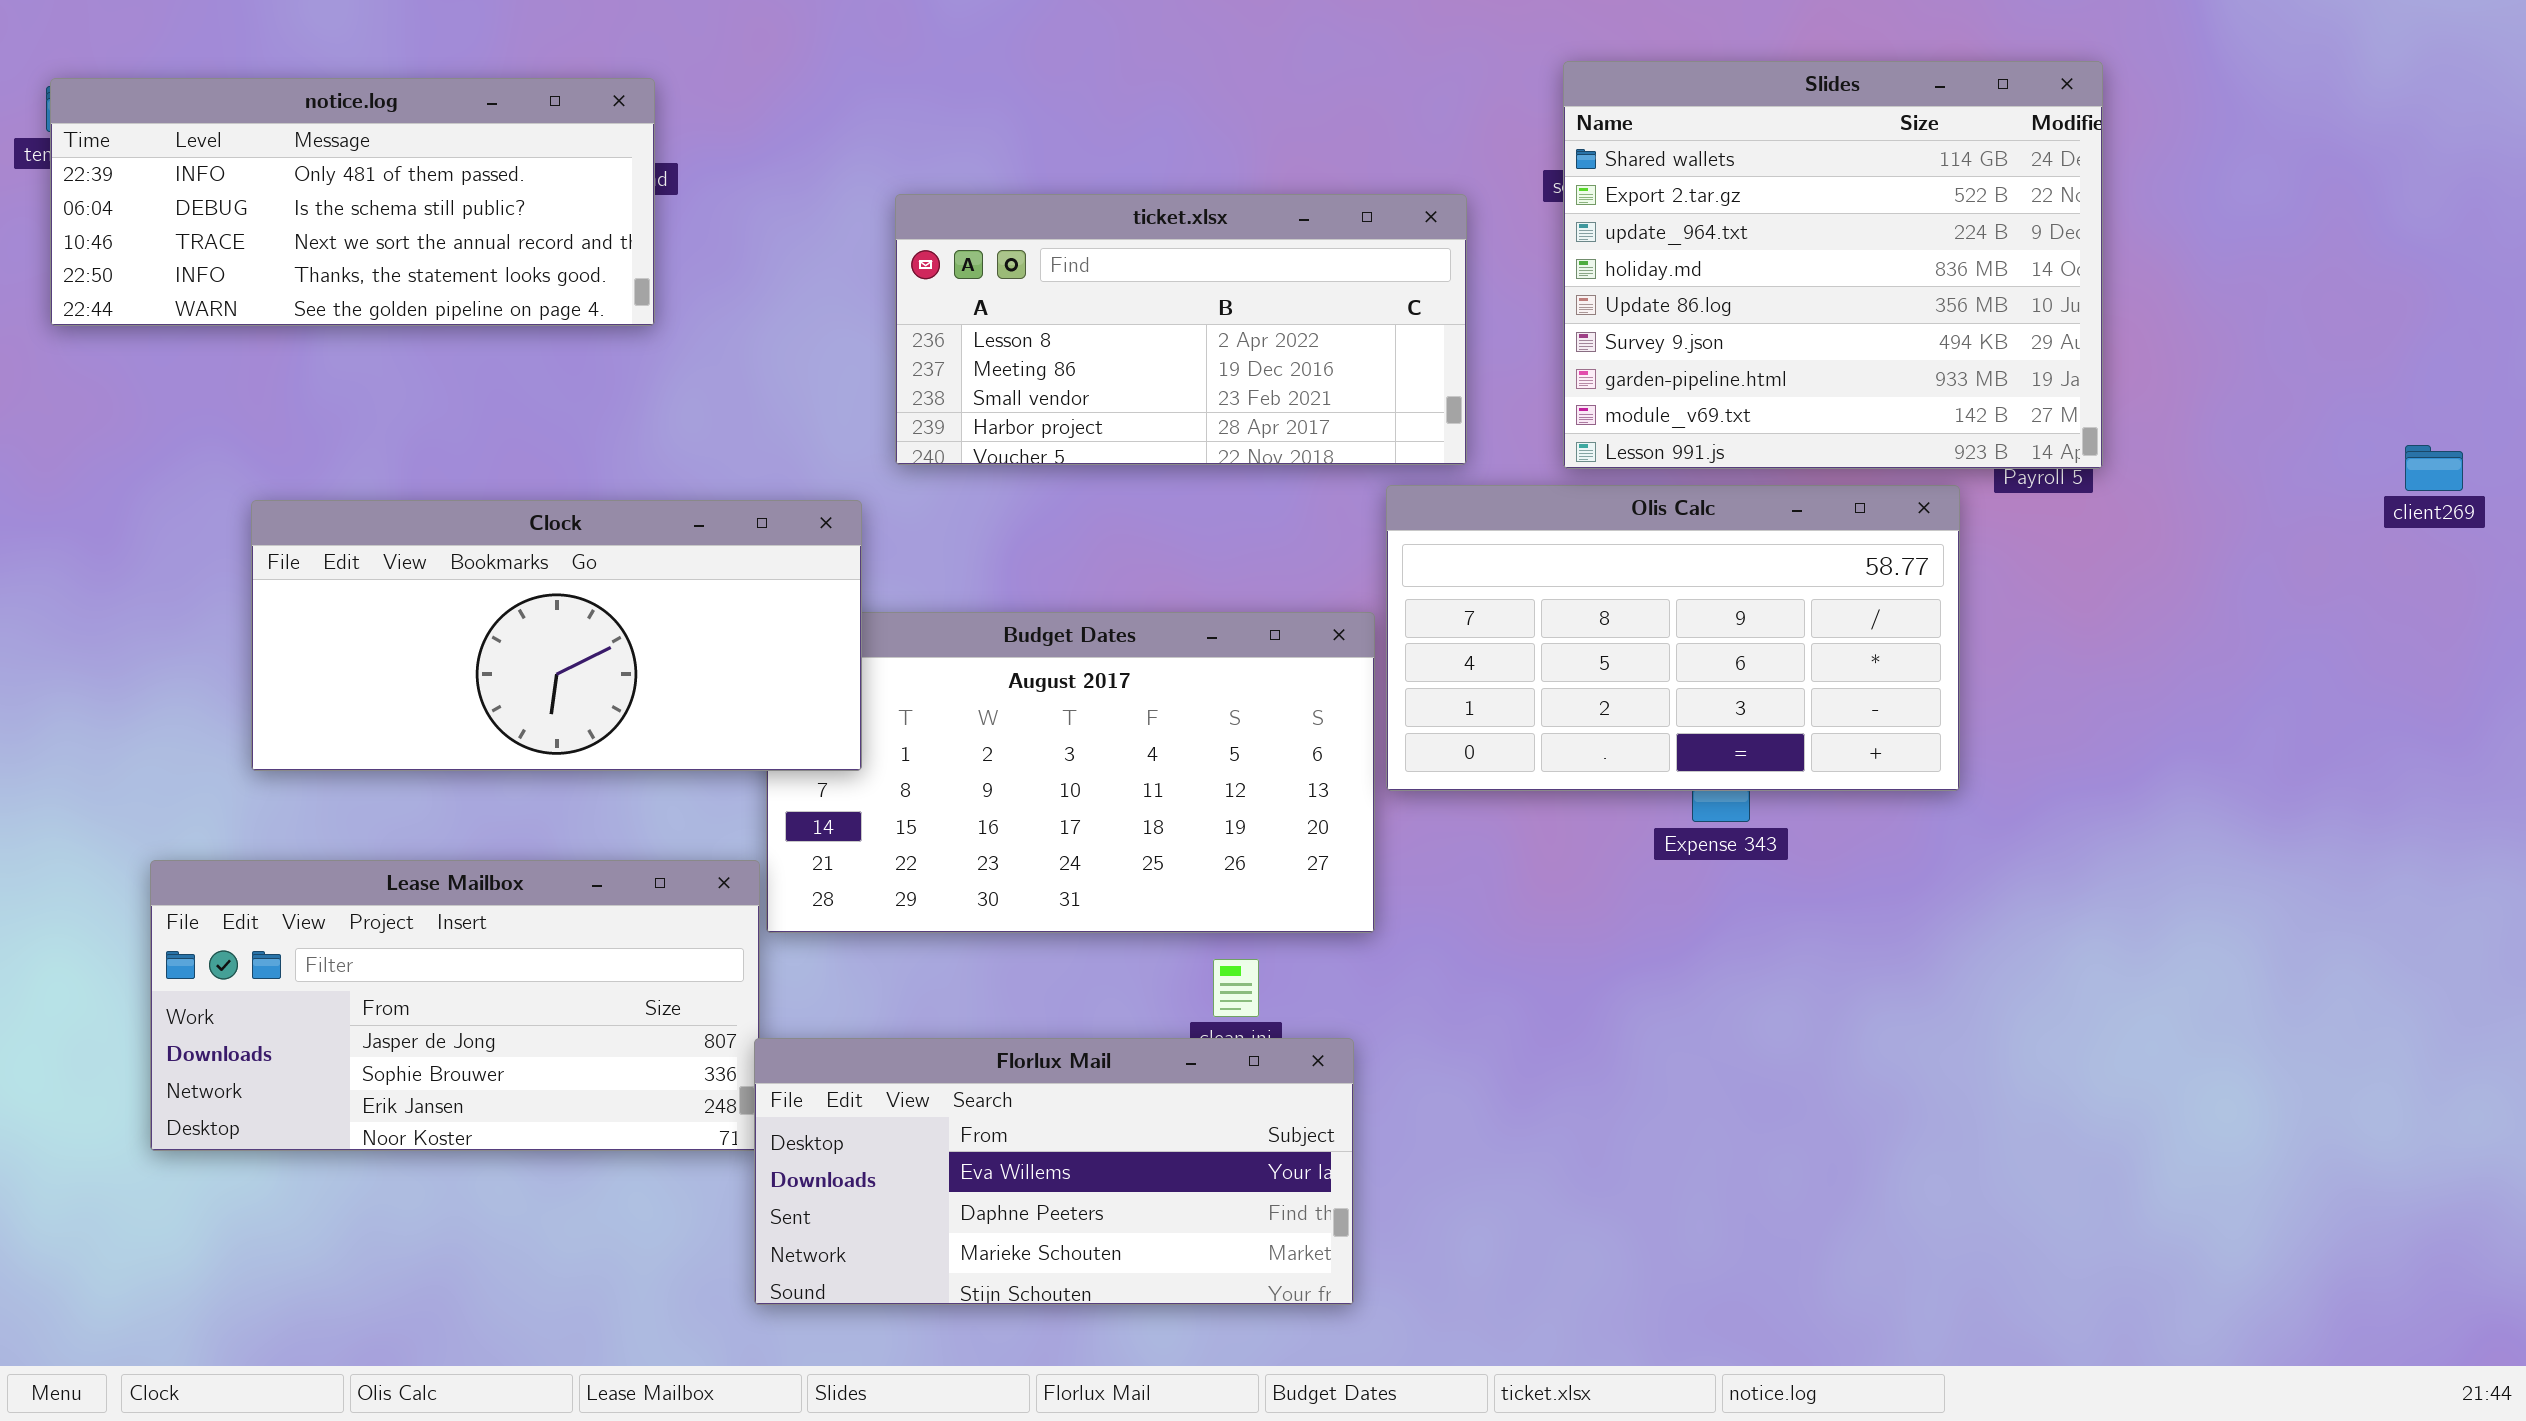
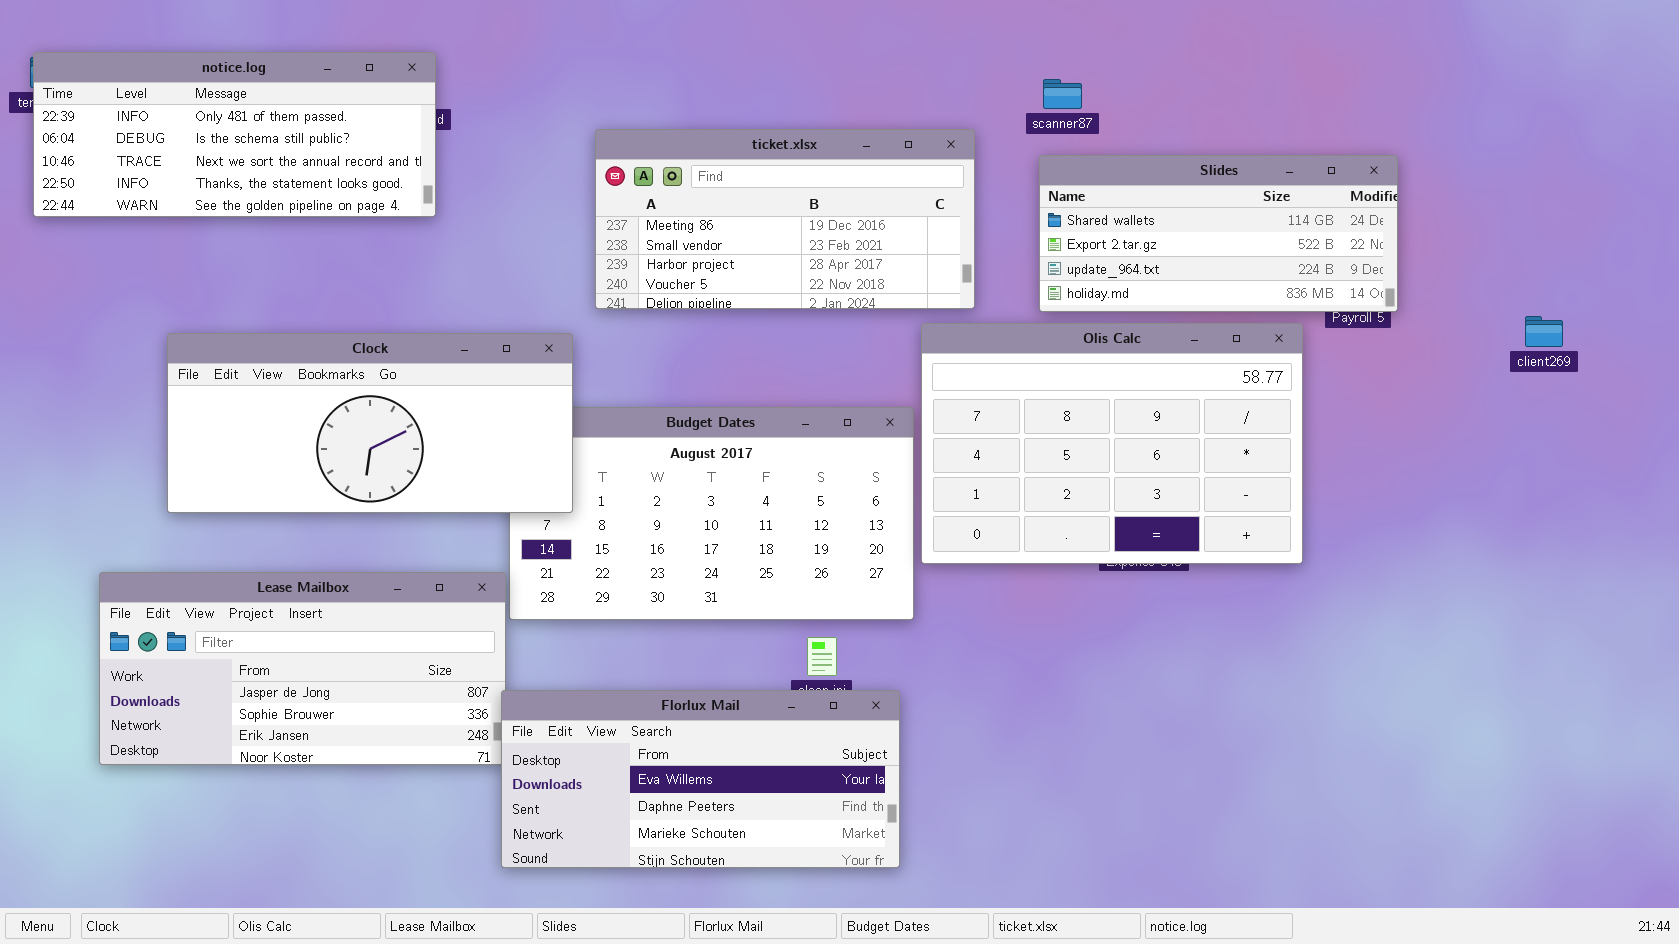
Slides: [1563,61,2103,469] -> [1039,155,1398,312], resized
ticket.xlsx: [895,194,1467,465] -> [595,129,975,309], scrolled down 1 row
client269: [2405,445,2463,491] -> [1525,316,1563,347], moved
Olis Calc: [1386,485,1960,791] -> [921,323,1303,564], resized

